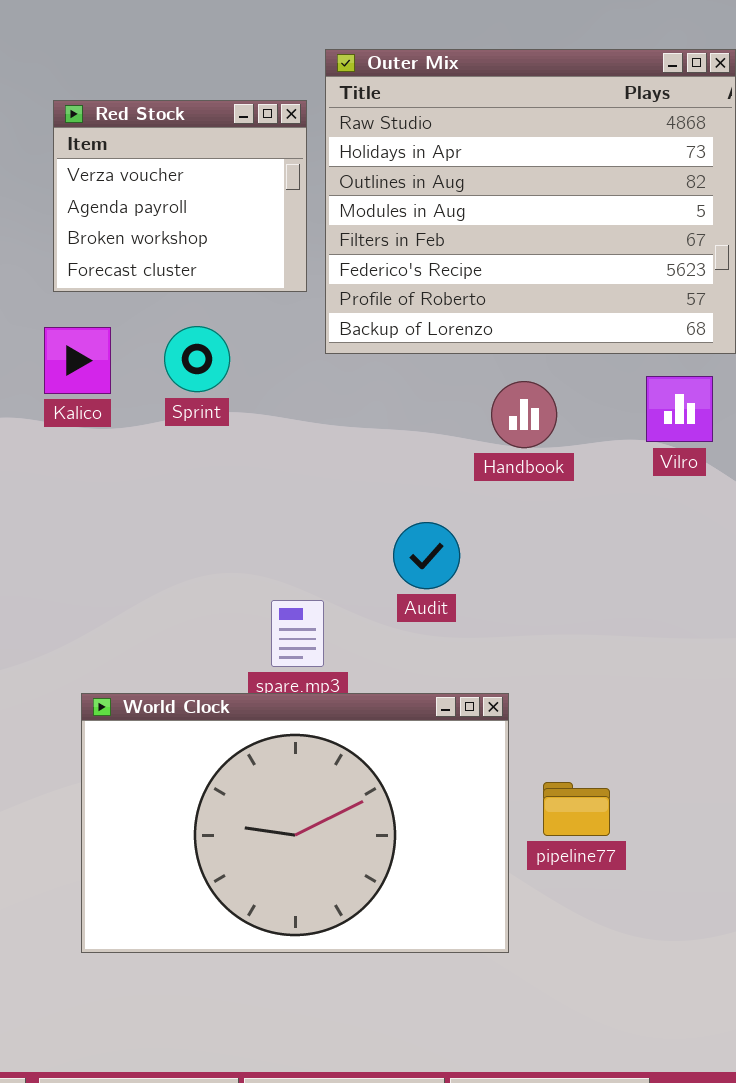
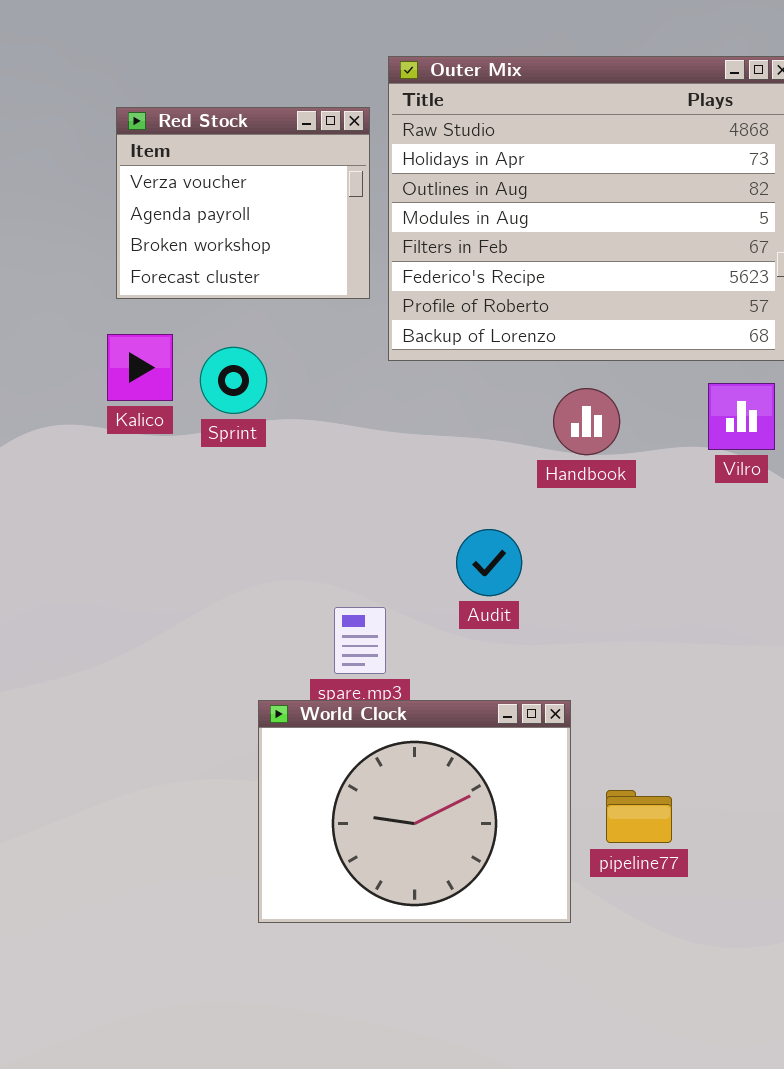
Sprint: [164,326,230,392] -> [200,347,267,414], moved
World Clock: [81,693,509,953] -> [258,700,571,923], resized

